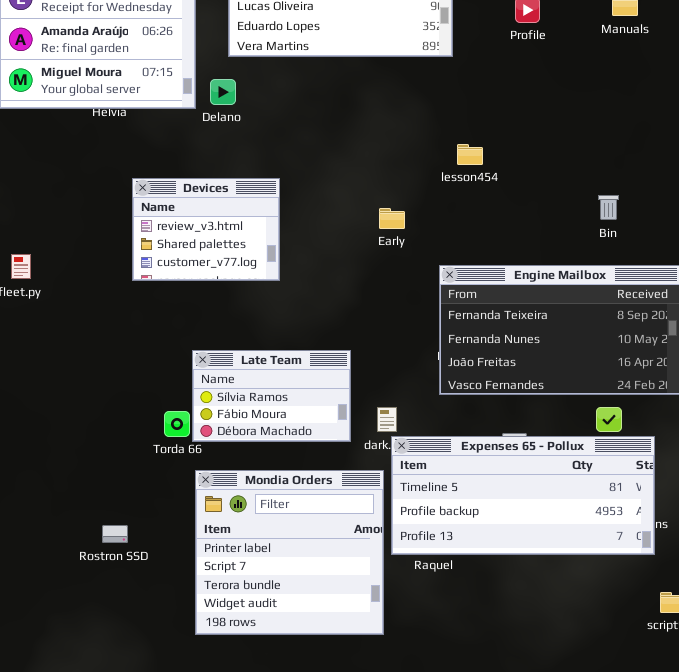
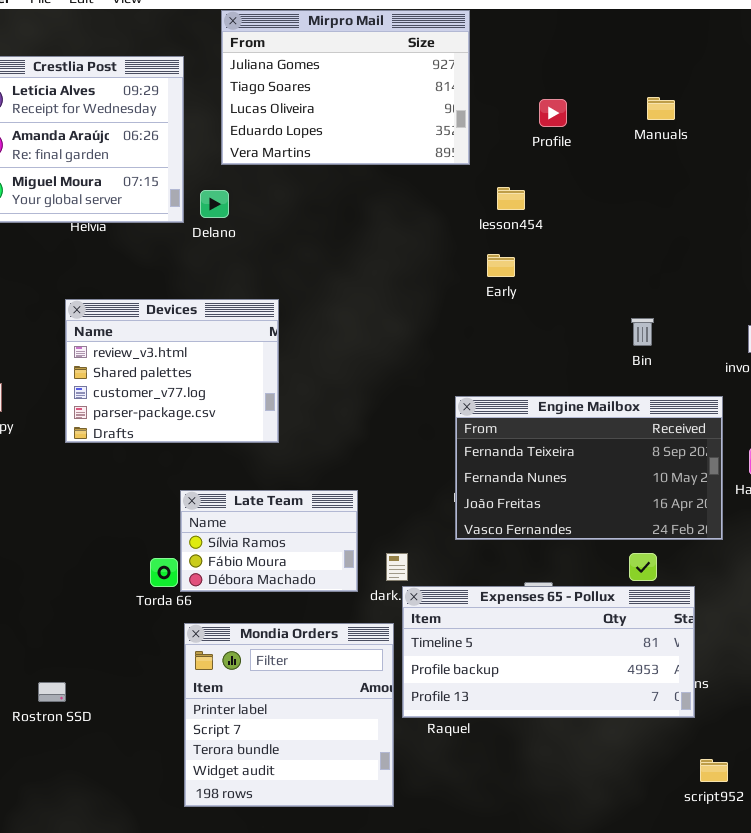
lesson454: [457,144,483,165] -> [497,187,525,210], moved
Devices: [132,178,280,281] -> [65,299,279,443], resized
Early: [379,208,405,229] -> [487,254,515,277], moved
Rostron SSD: [102,525,128,543] -> [38,682,66,702], moved

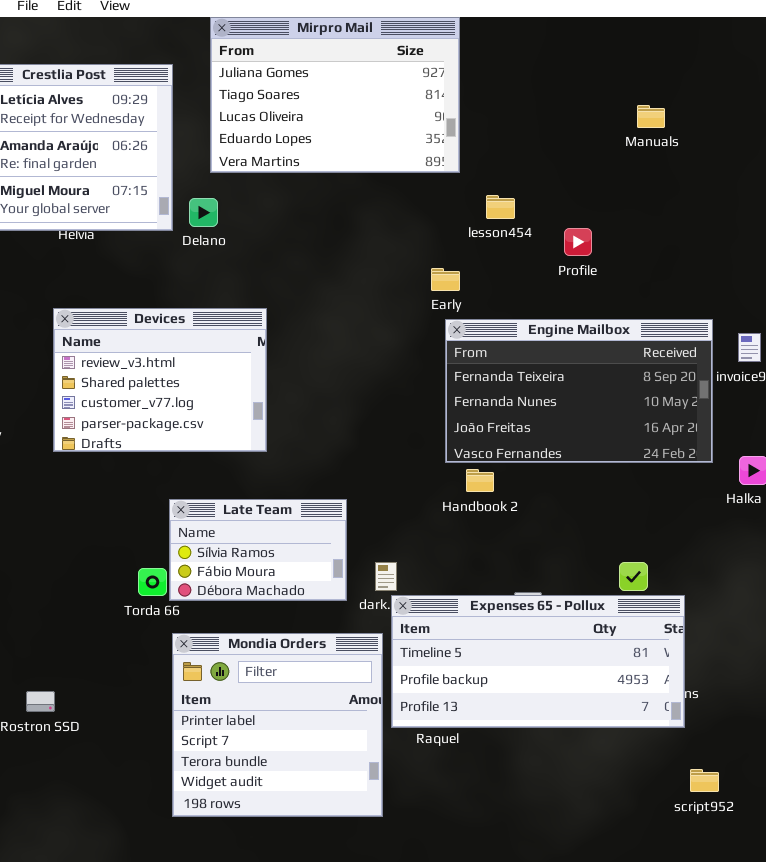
Profile: [539,99,567,127] -> [564,228,592,256], moved
Early: [487,254,515,277] -> [431,268,460,291], moved
Engine Mailbox: [455,396,723,540] -> [445,319,713,463], moved

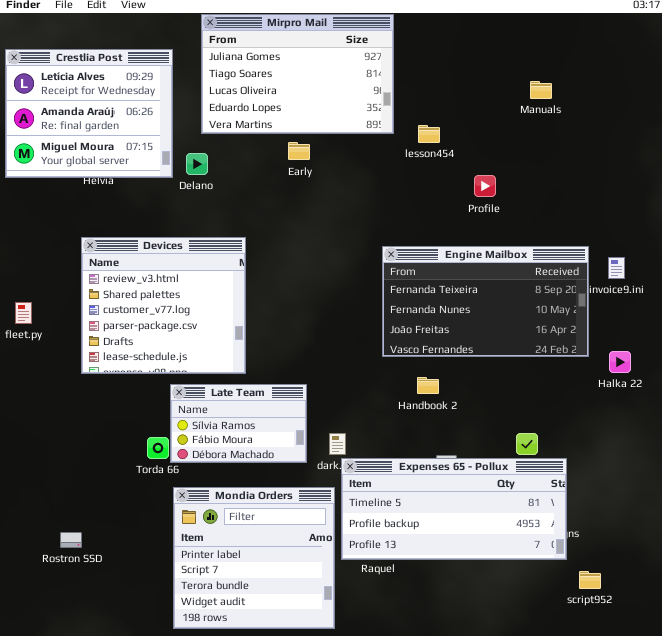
lesson454: [486,195,515,219] -> [418,125,440,143], moved
Early: [431,268,460,291] -> [288,142,310,160], moved
Devices: [53,308,267,452] -> [81,237,246,374], resized
Handbook 2: [466,469,494,492] -> [417,377,439,394], moved
script952: [690,769,719,792] -> [579,571,601,589], moved

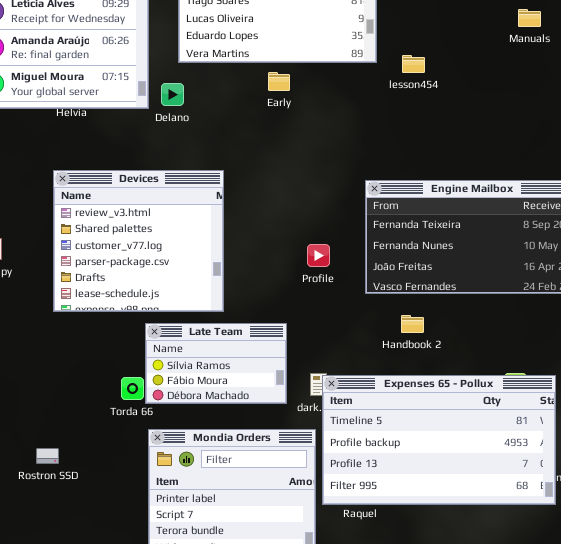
Profile: [474,175,496,197] -> [307,244,330,267], moved
Expenses 65 - Pollux: [341,458,567,560] -> [322,375,556,505], resized
Rostron SSD: [60,532,82,548] -> [36,448,59,464], moved

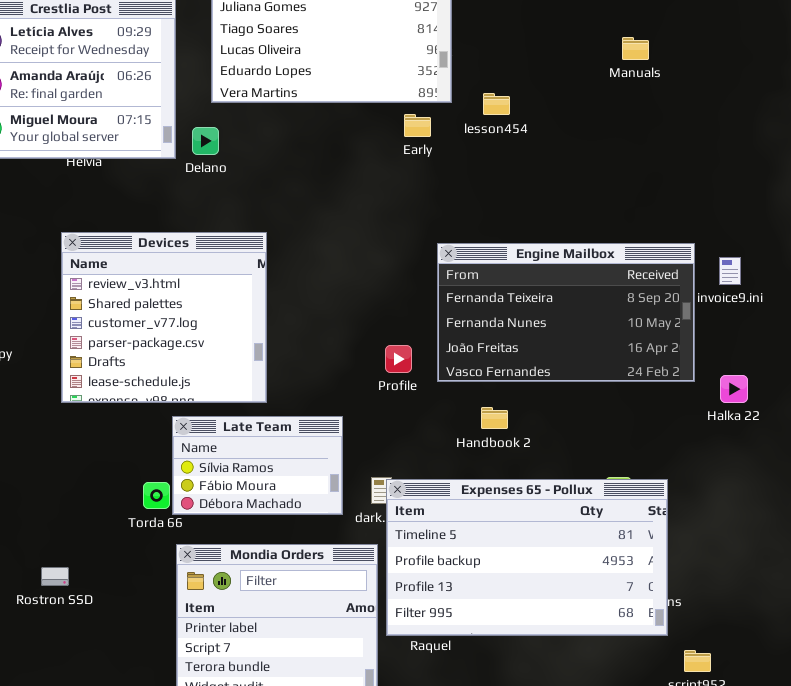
Early: [268,72,290,91] -> [404,114,431,137], moved
Profile: [307,244,330,267] -> [385,345,412,373], moved

